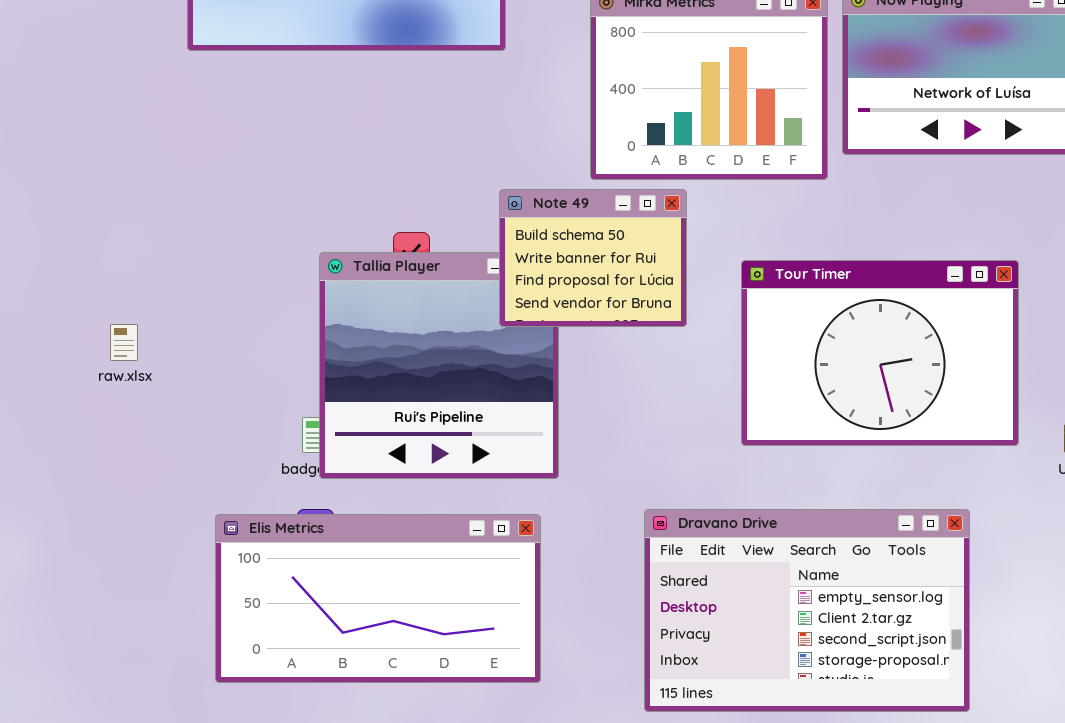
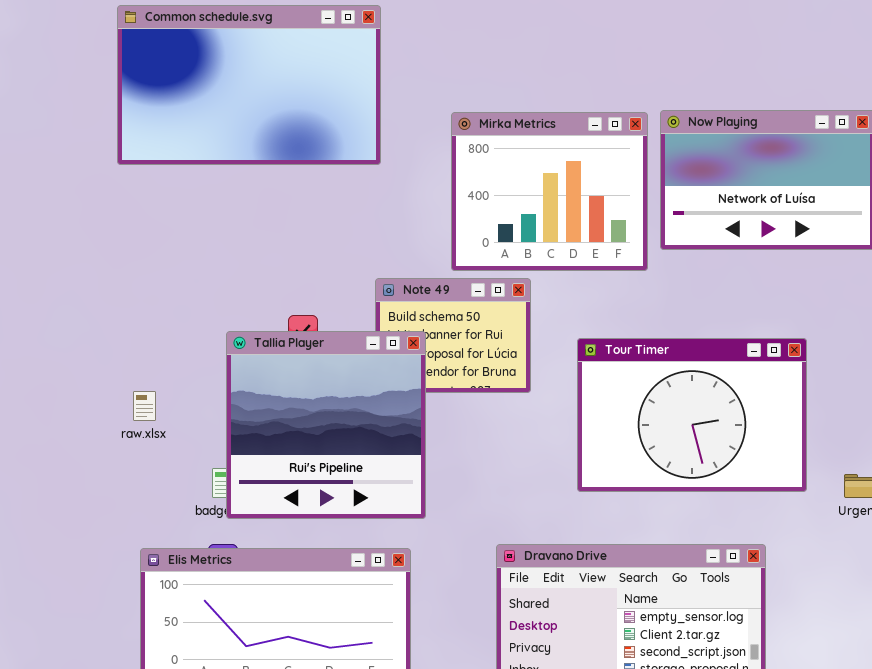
Tallia Player: [319,252,559,479] -> [226,331,426,519], raised
raw.xlsx: [110,324,138,361] -> [133,391,156,421], moved

